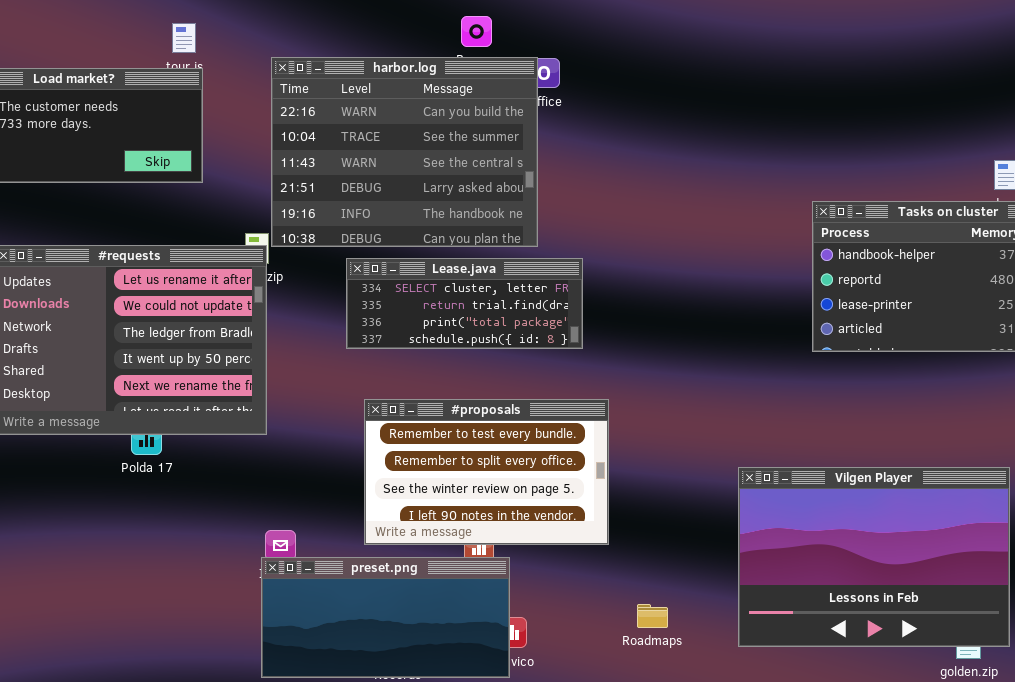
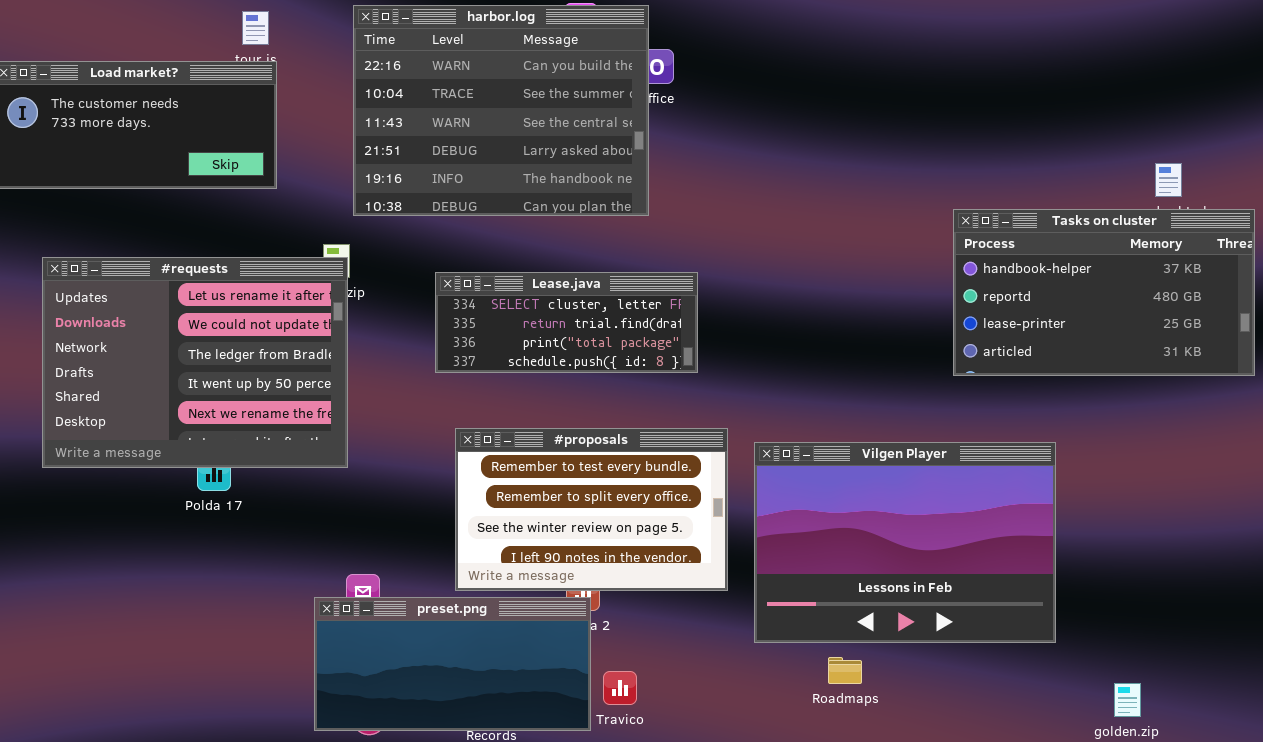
harbor.log: [271,57,538,247] -> [353,5,649,216], moved
Vilgen Player: [738,467,1010,647] -> [754,442,1056,643], moved
preset.png: [261,557,510,678] -> [314,597,591,731], moved
Roadmaps: [637,604,668,628] -> [828,657,862,684], moved

